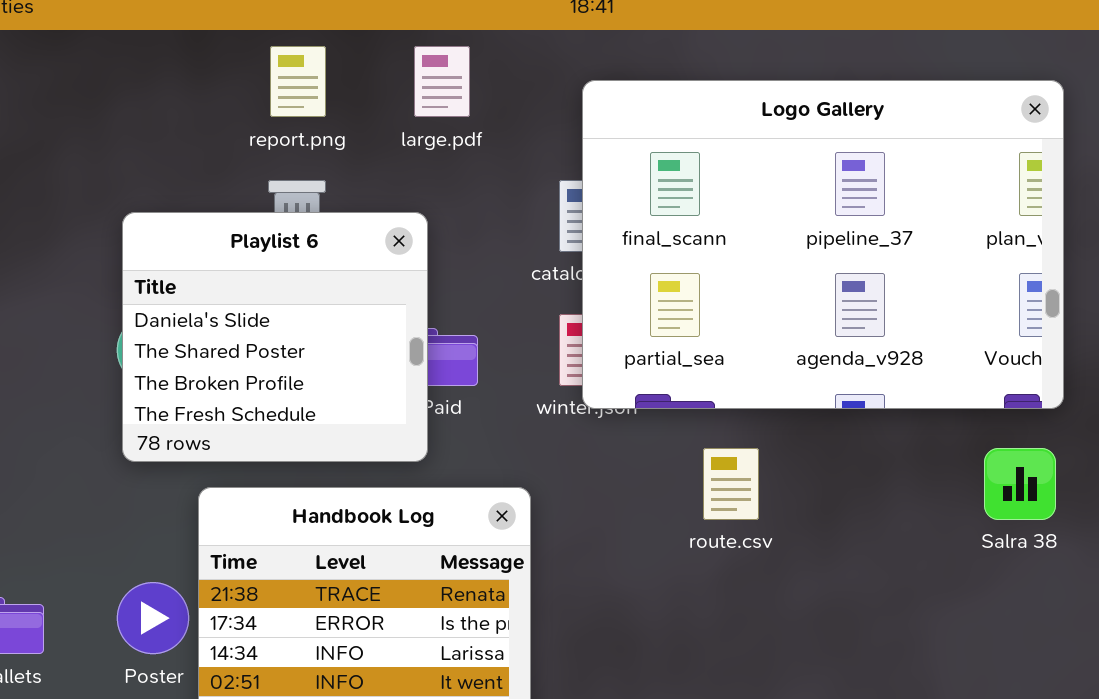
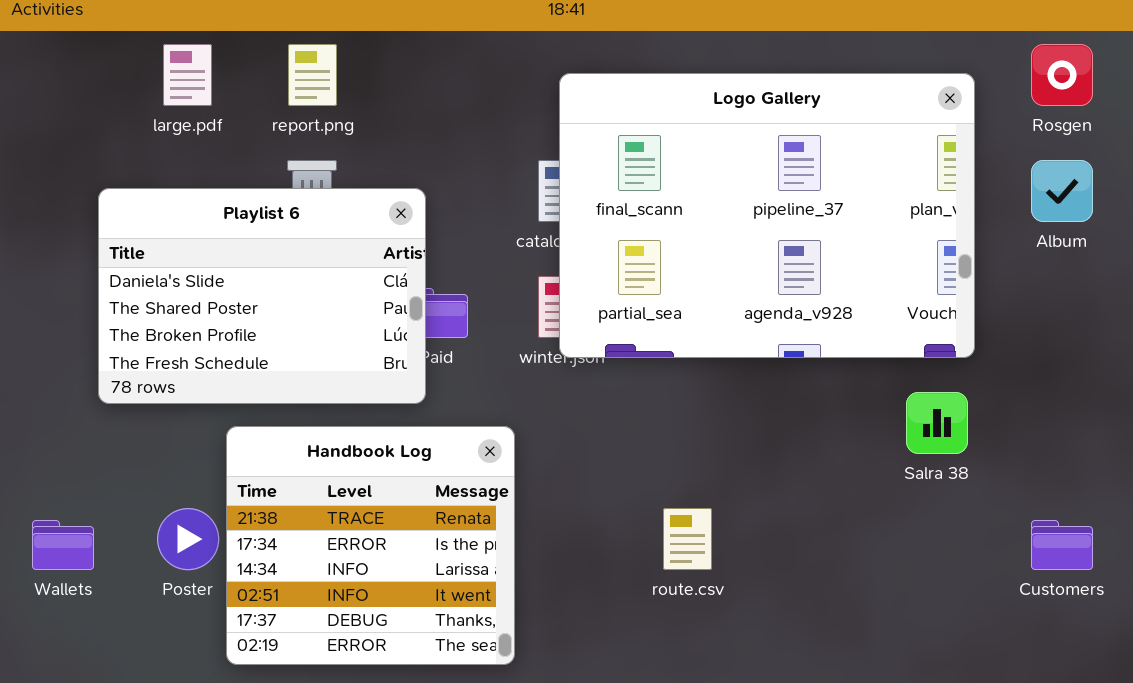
large.pdf: [414,46,470,117] -> [163,44,212,106], moved
Playlist 6: [122,212,428,462] -> [98,188,426,404], resized
route.csv: [703,448,759,520] -> [663,508,712,570], moved

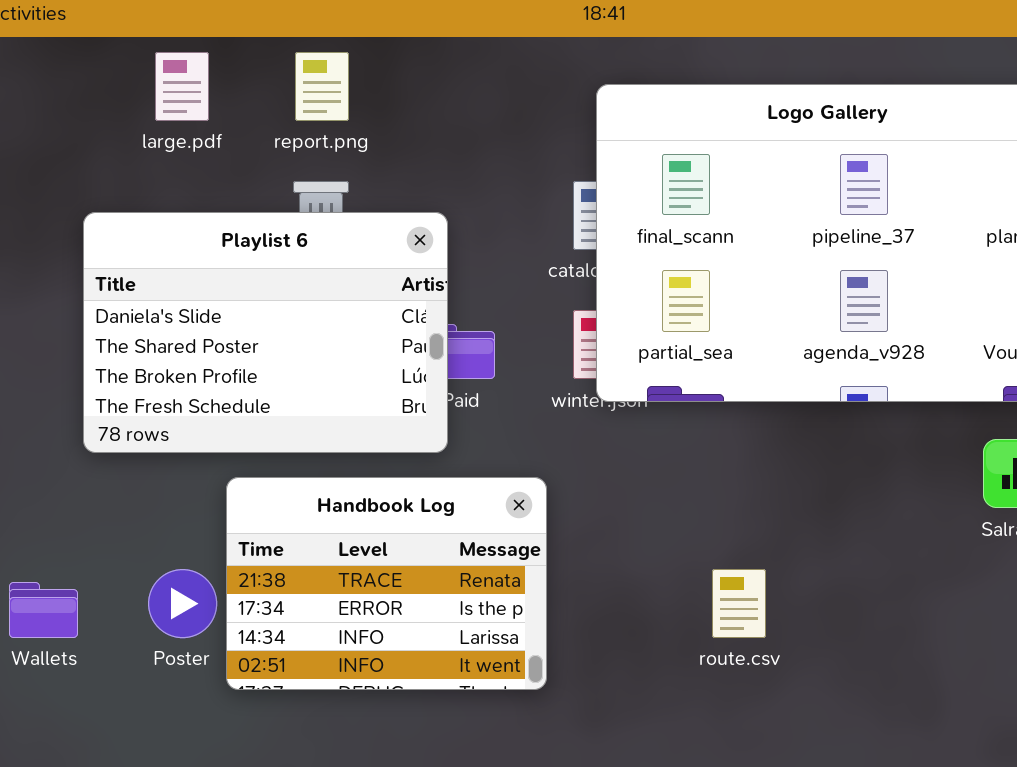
Handbook Log: [226,426,515,665] -> [226,477,547,690], resized

